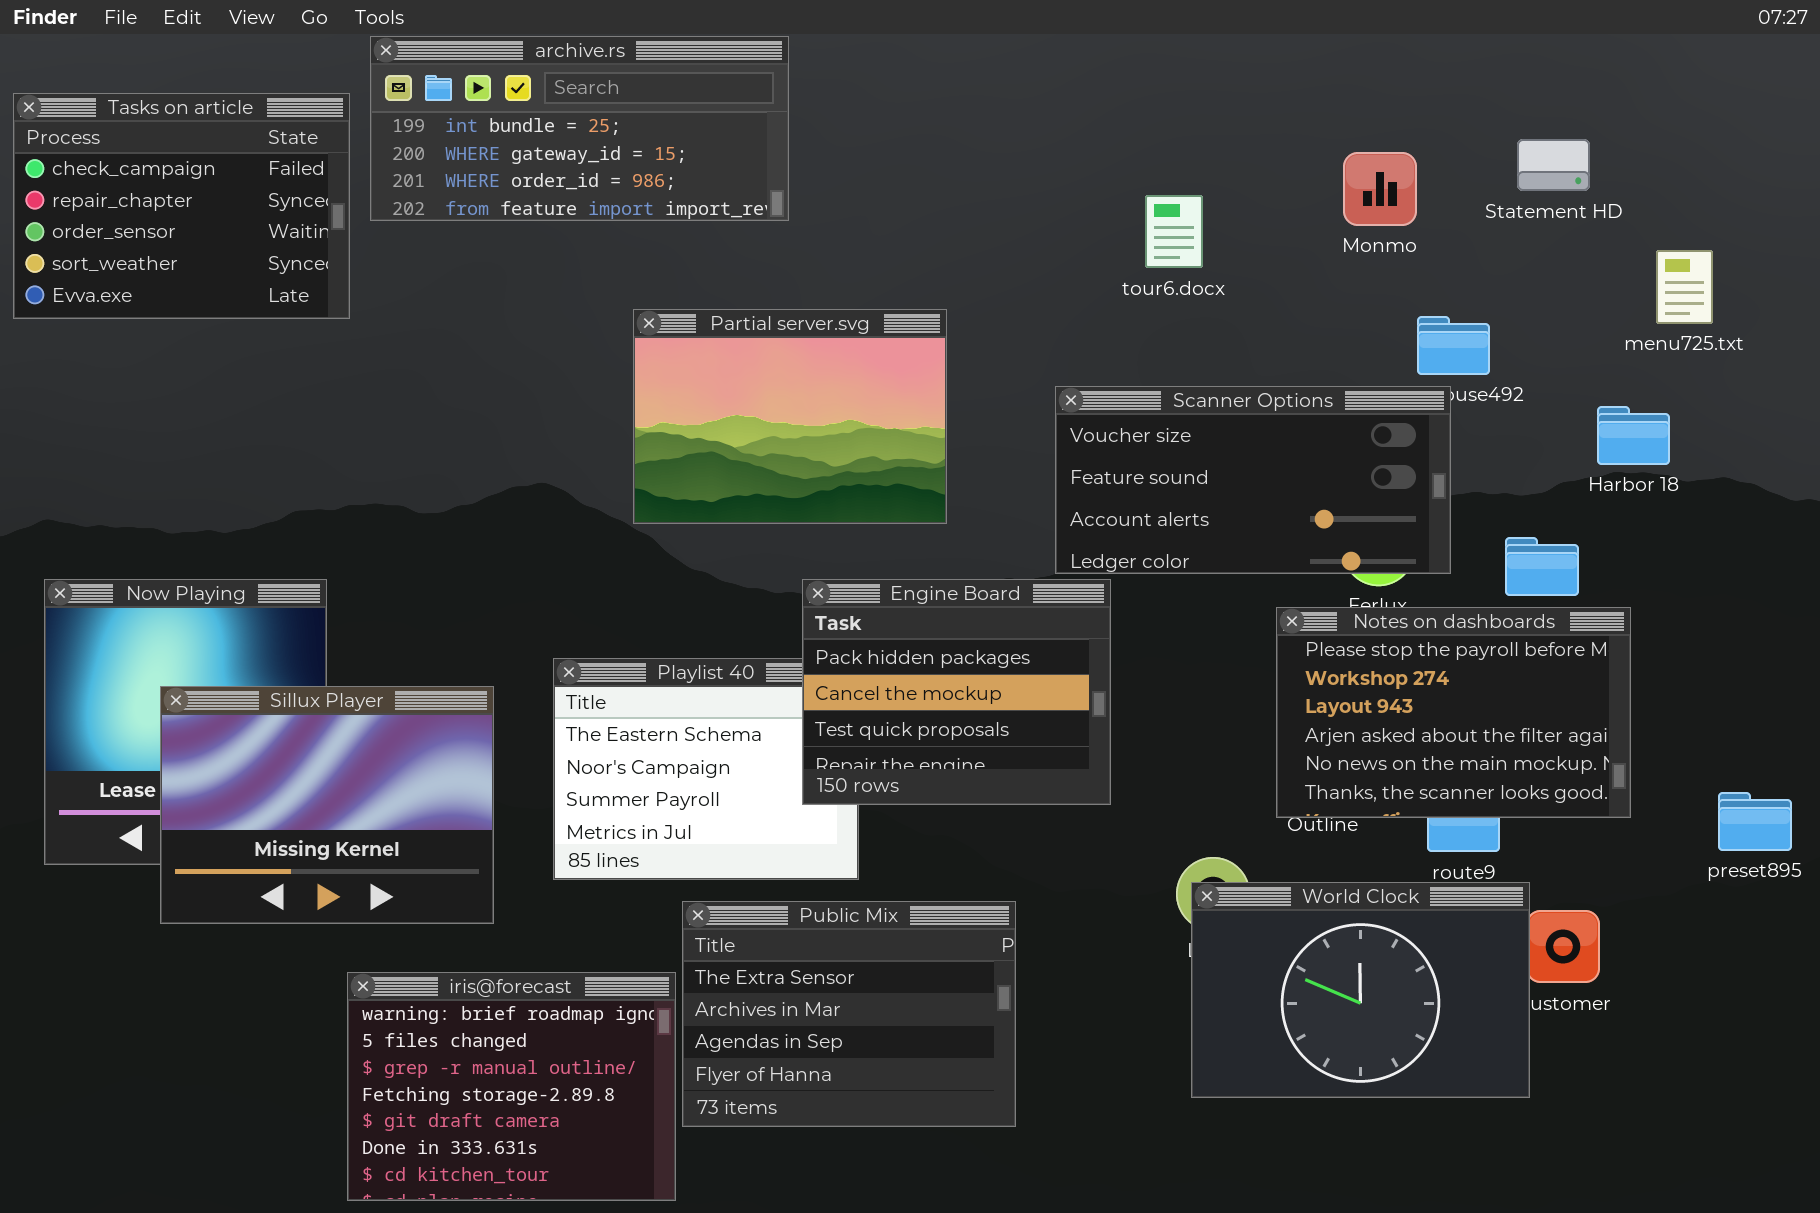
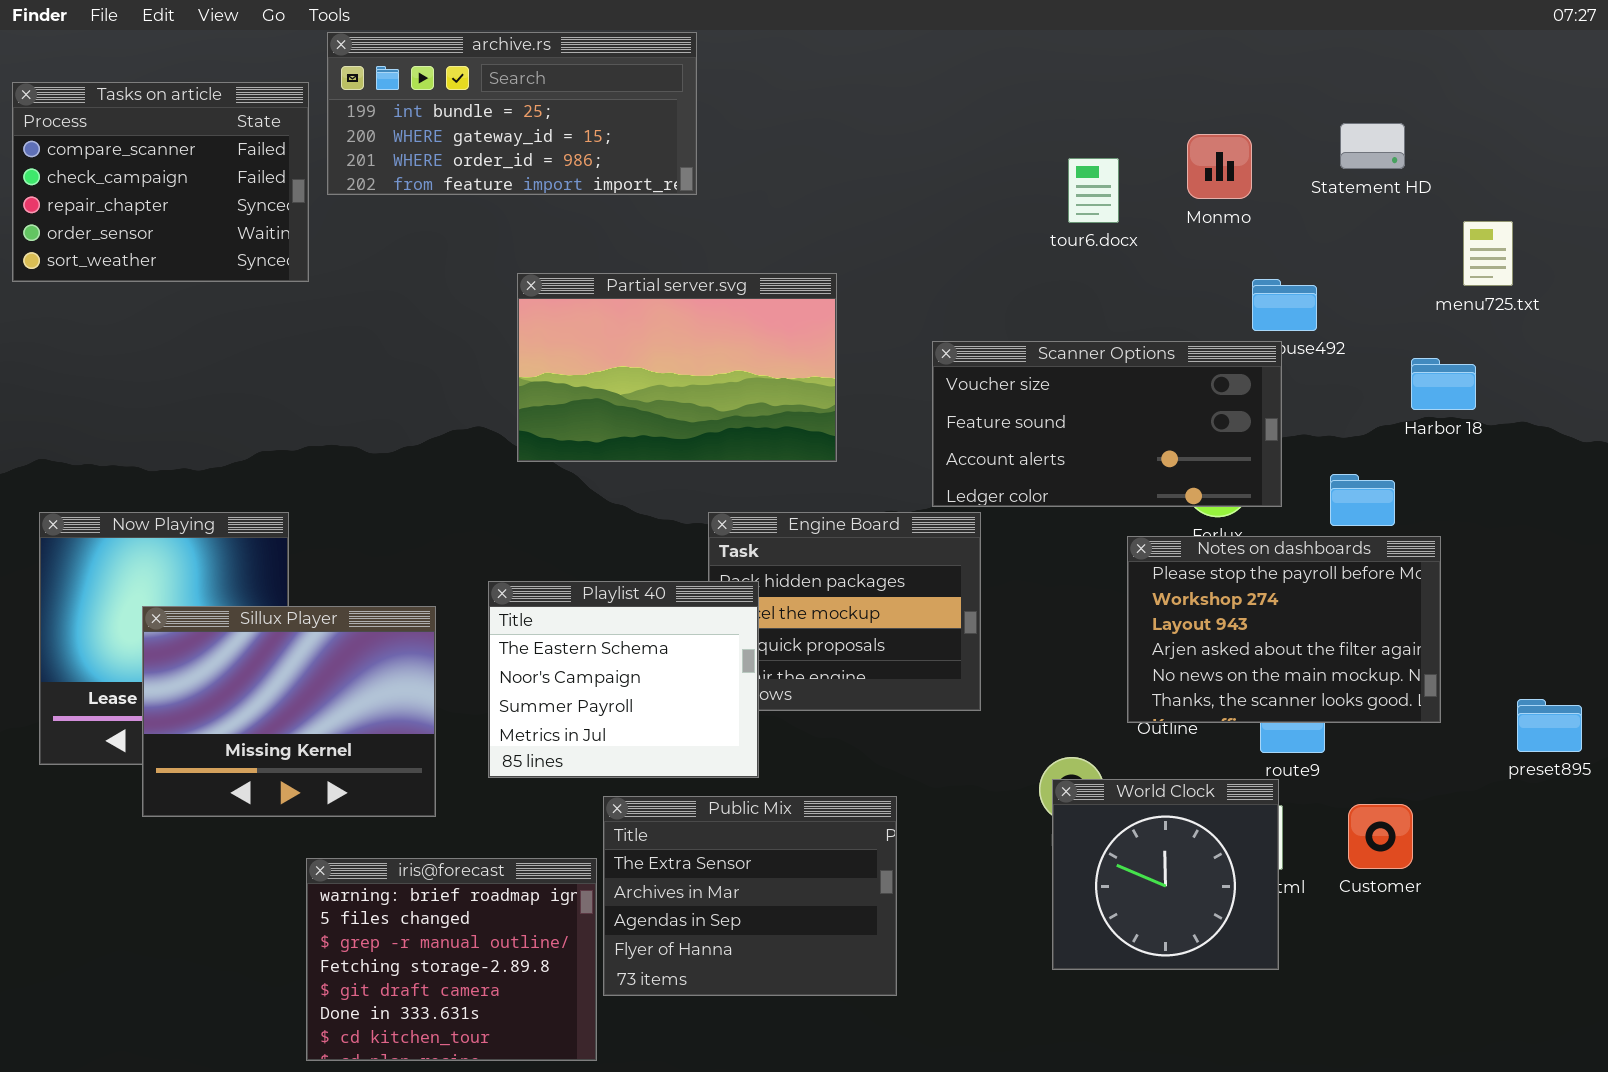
Tasks on article: [13,93,350,319] -> [12,82,309,282], scrolled up 1 row
tour6.docx: [1145,195,1203,268] -> [1068,158,1119,223], moved
Partial server.svg: [633,309,947,524] -> [517,273,837,462], resized
Playlist 40: [553,658,859,880] -> [488,581,759,778], raised
World Clock: [1191,882,1530,1098] -> [1052,779,1279,970], resized

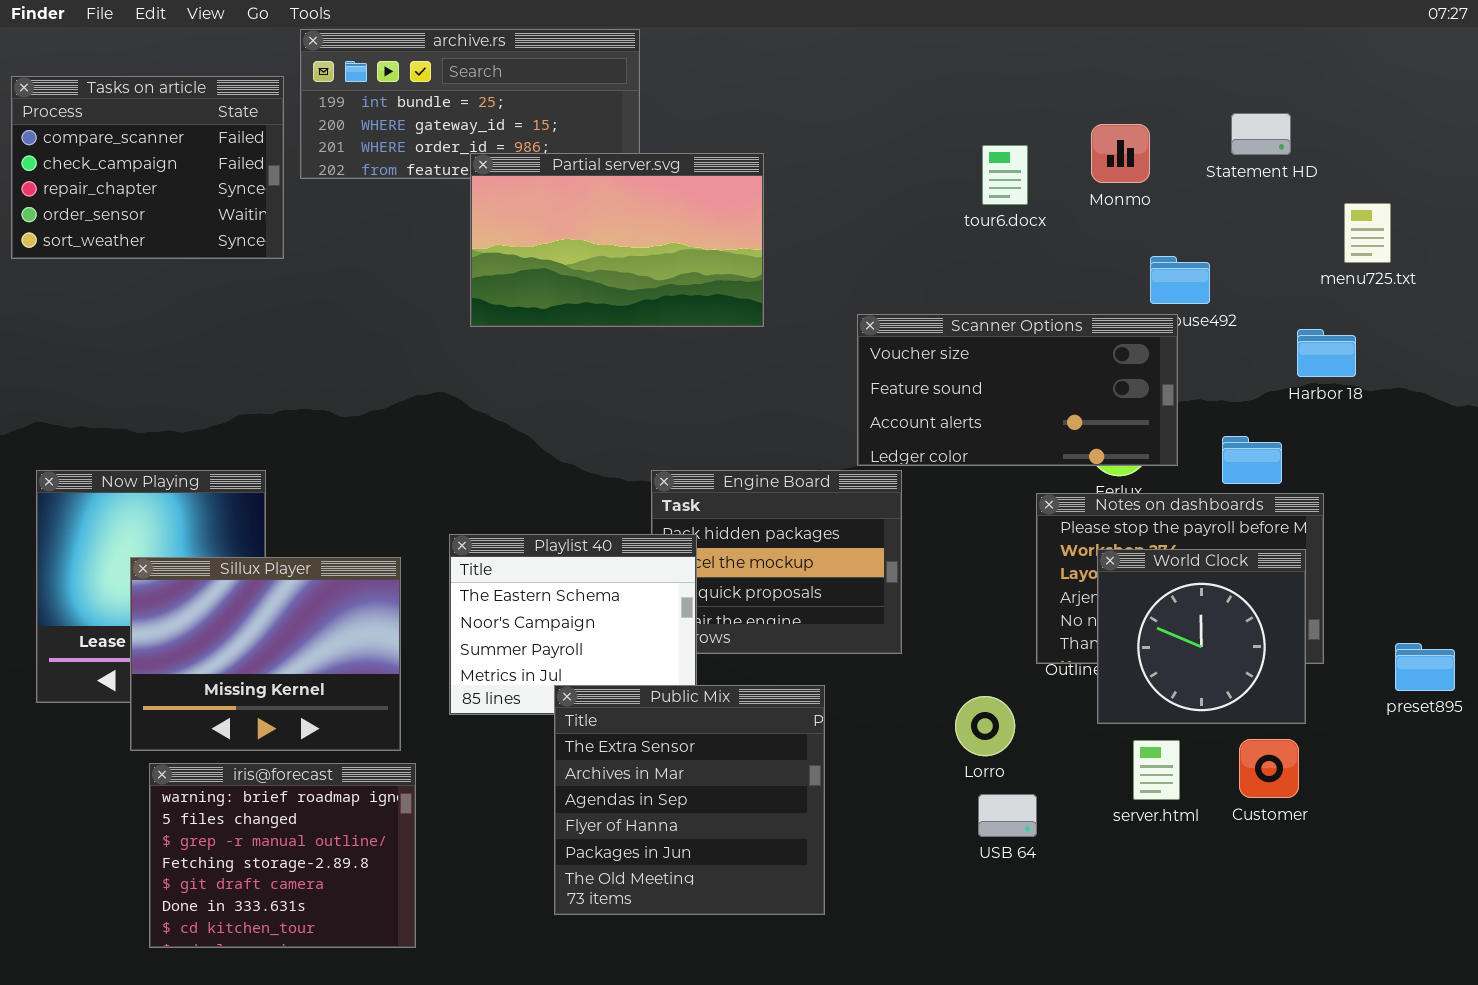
Partial server.svg: [517,273,837,462] -> [470,153,764,327], moved
World Clock: [1052,779,1279,970] -> [1097,549,1306,724], moved
Public Mix: [603,796,897,996] -> [554,685,825,915], resized
iris@forecast: [306,858,597,1061] -> [149,763,416,948], moved

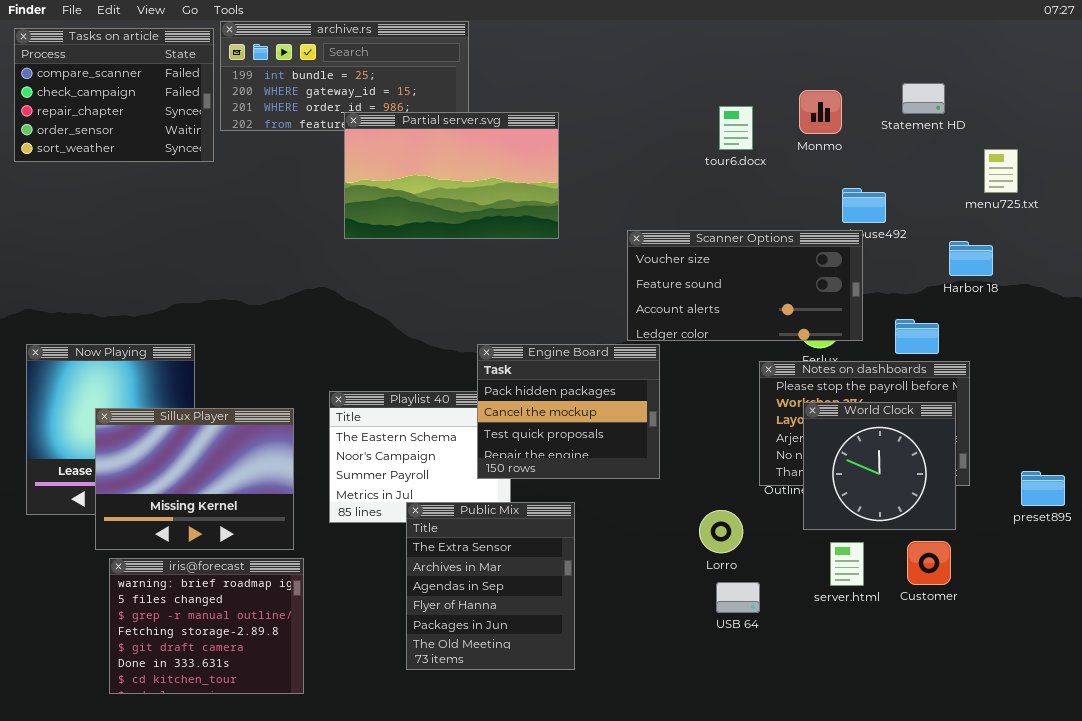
Tasks on article: [11,76,284,259] -> [14,28,214,162], moved
Engine Board: [651,470,902,654] -> [477,344,660,479], raised
Public Mix: [554,685,825,915] -> [406,502,575,670], resized

